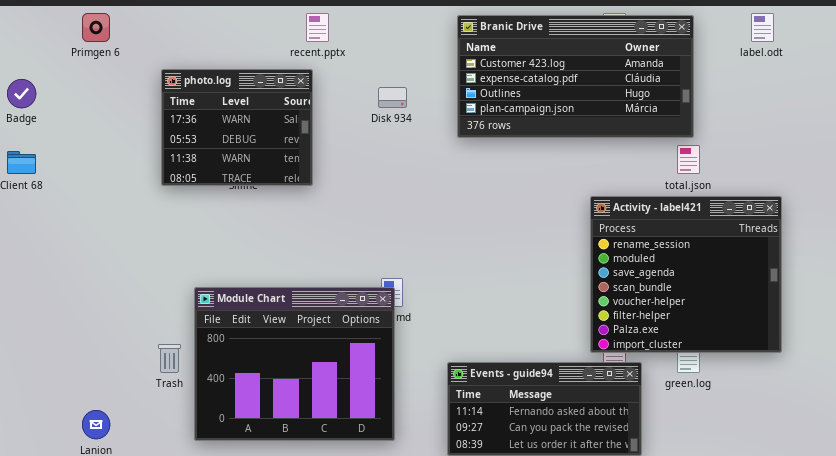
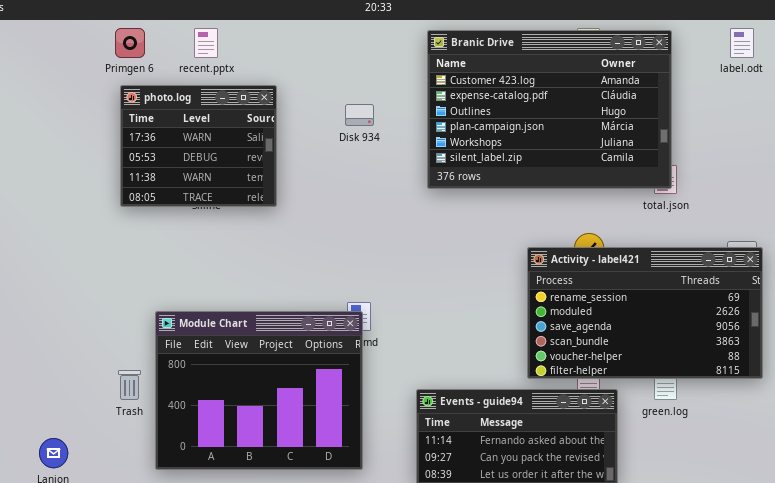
Primgen 6: [82,13,110,42] -> [115,28,145,58], moved
recent.pptx: [306,13,329,42] -> [194,28,218,58], moved
Branic Drive: [457,15,694,138] -> [427,30,672,189], resized
Activity - label421: [590,196,782,353] -> [527,247,763,379], resized

